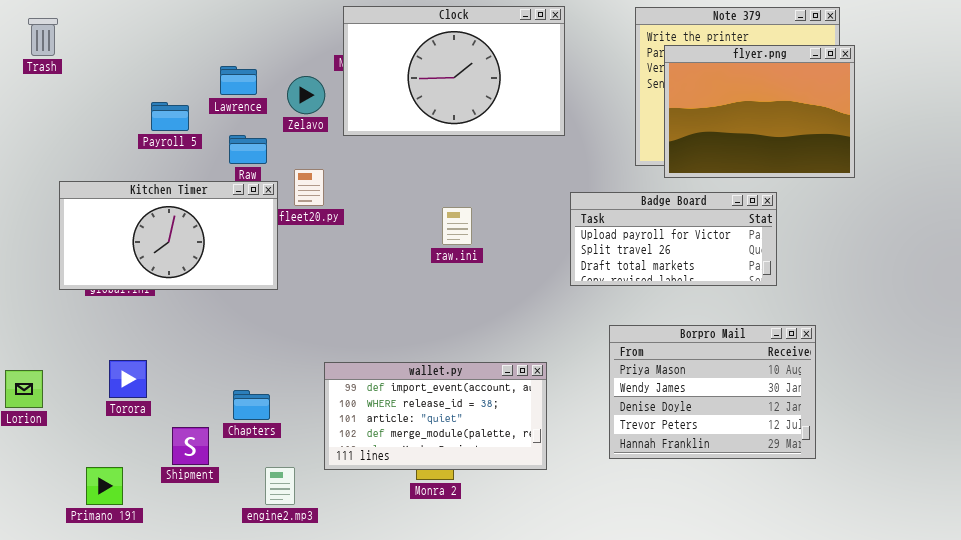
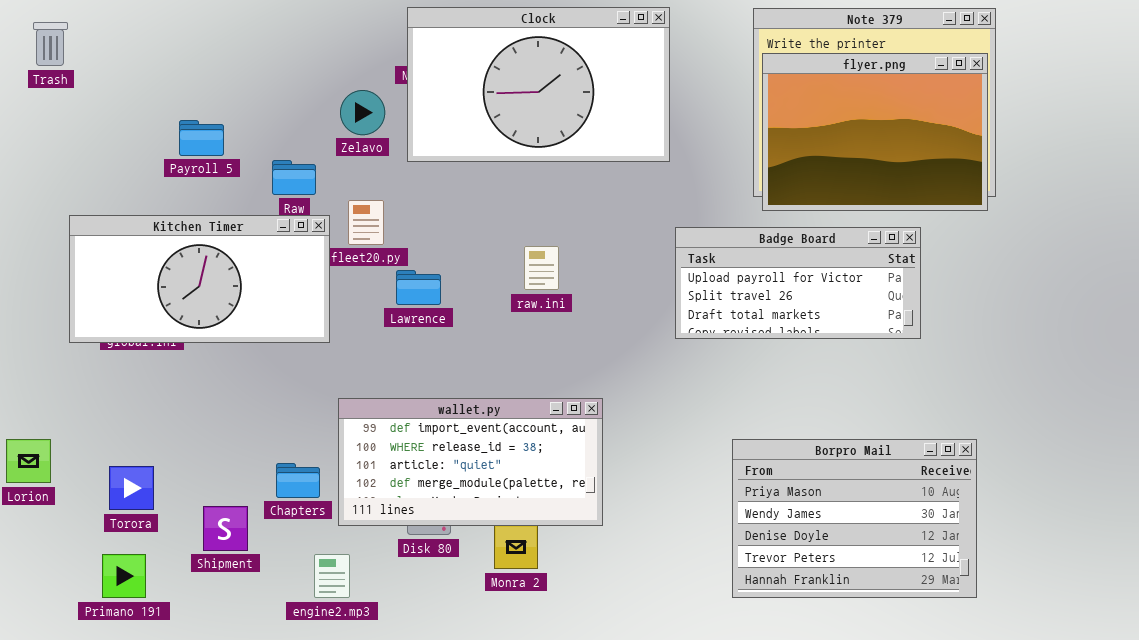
flyer.png: [664,45,855,178] -> [762,53,988,211], moved
Lawrence: [220,66,257,95] -> [396,270,441,305], moved
Borpro Mail: [609,325,816,459] -> [732,439,977,598], moved
Torora: [109,360,147,398] -> [109,466,154,510], moved
wallet.py: [324,362,547,470] -> [338,398,603,526], moved

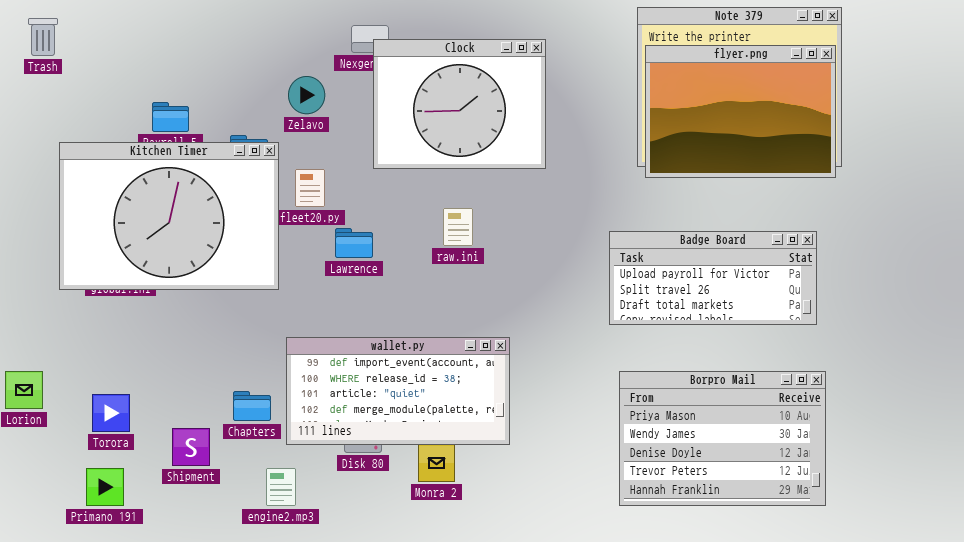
Clock: [407,7,670,162] -> [373,39,546,169], moved, resized
Kitchen Timer: [69,215,330,343] -> [59,142,279,290], resized
Badge Board: [675,227,921,339] -> [609,231,817,325], moved

